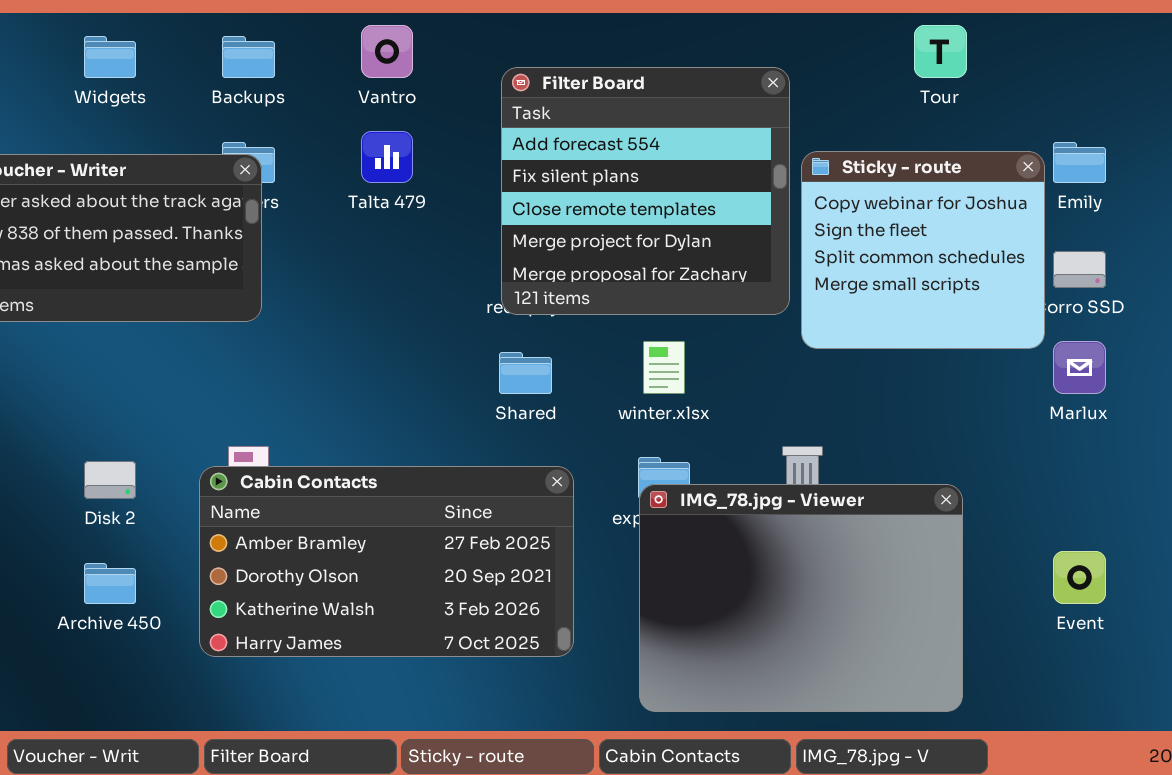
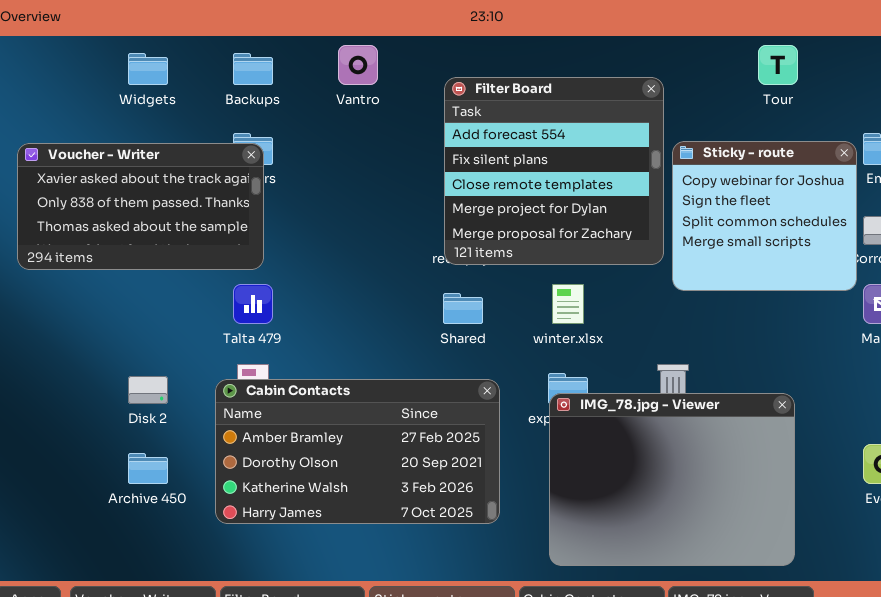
Talta 479: [361,131,413,183] -> [233,284,273,324], moved

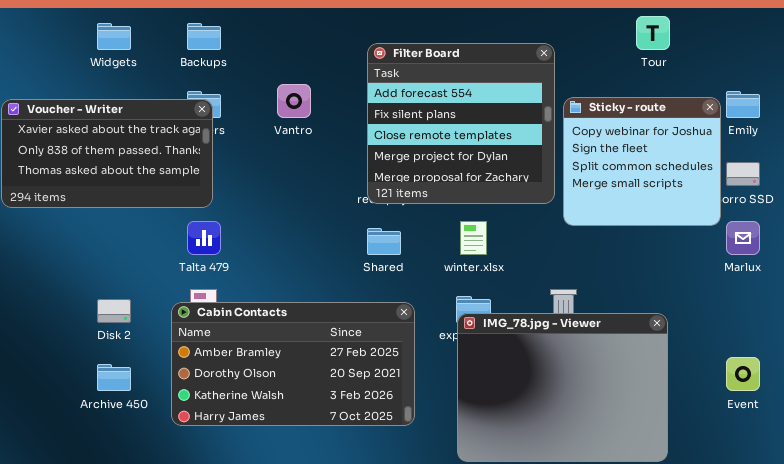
Vantro: [338,45,378,85] -> [277,84,311,118], moved

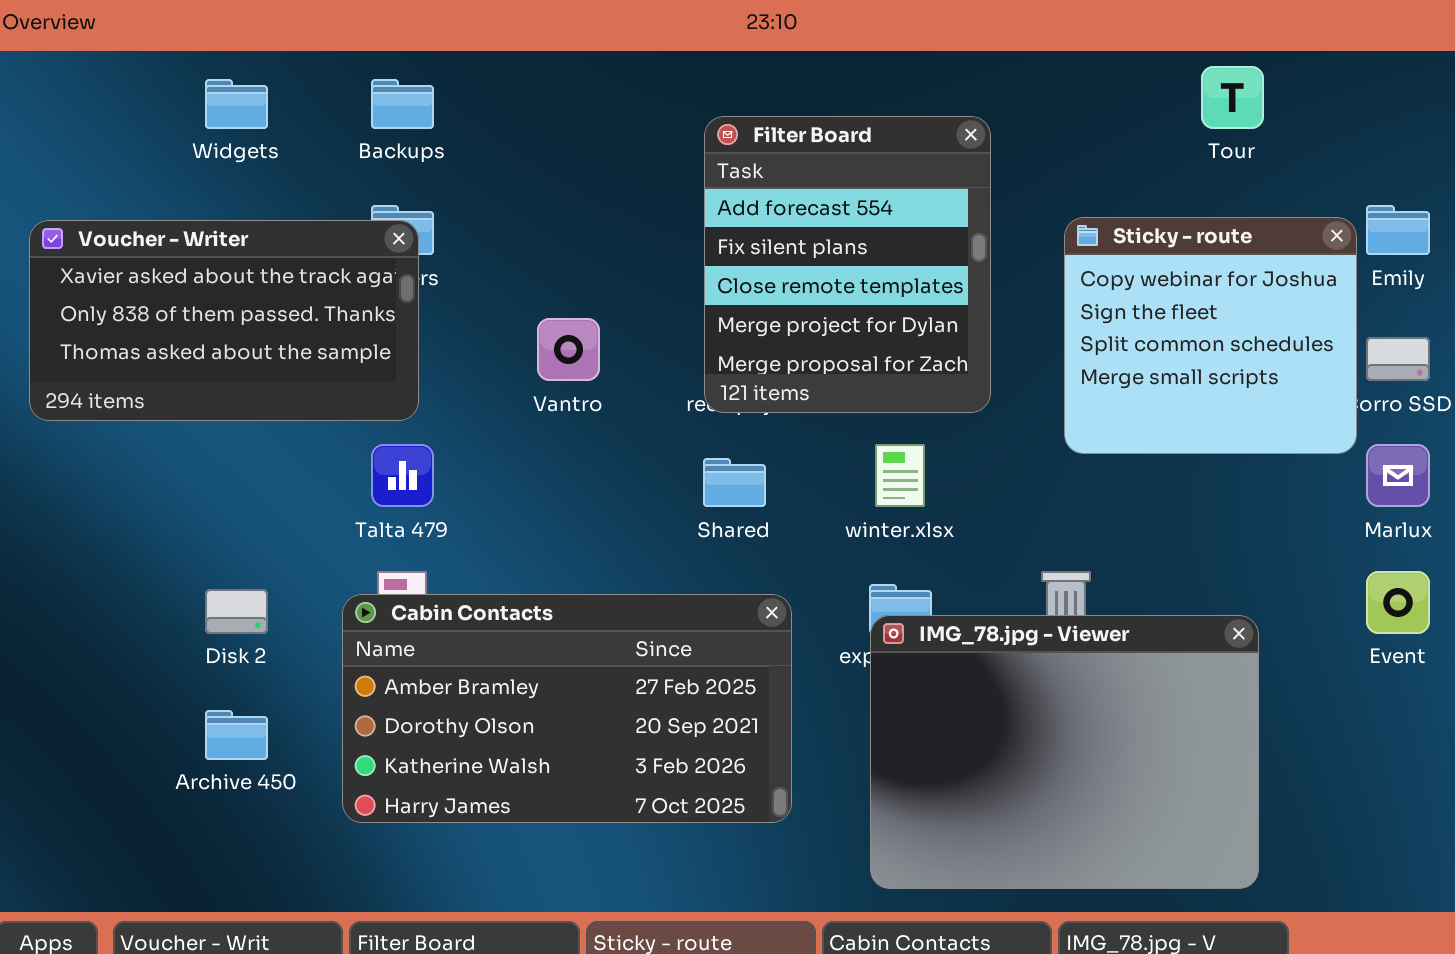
Filter Board: [367,43,555,204] -> [704,116,991,413], resized
Vantro: [277,84,311,118] -> [537,318,600,381], moved
Event: [726,357,760,391] -> [1366,571,1430,634], moved

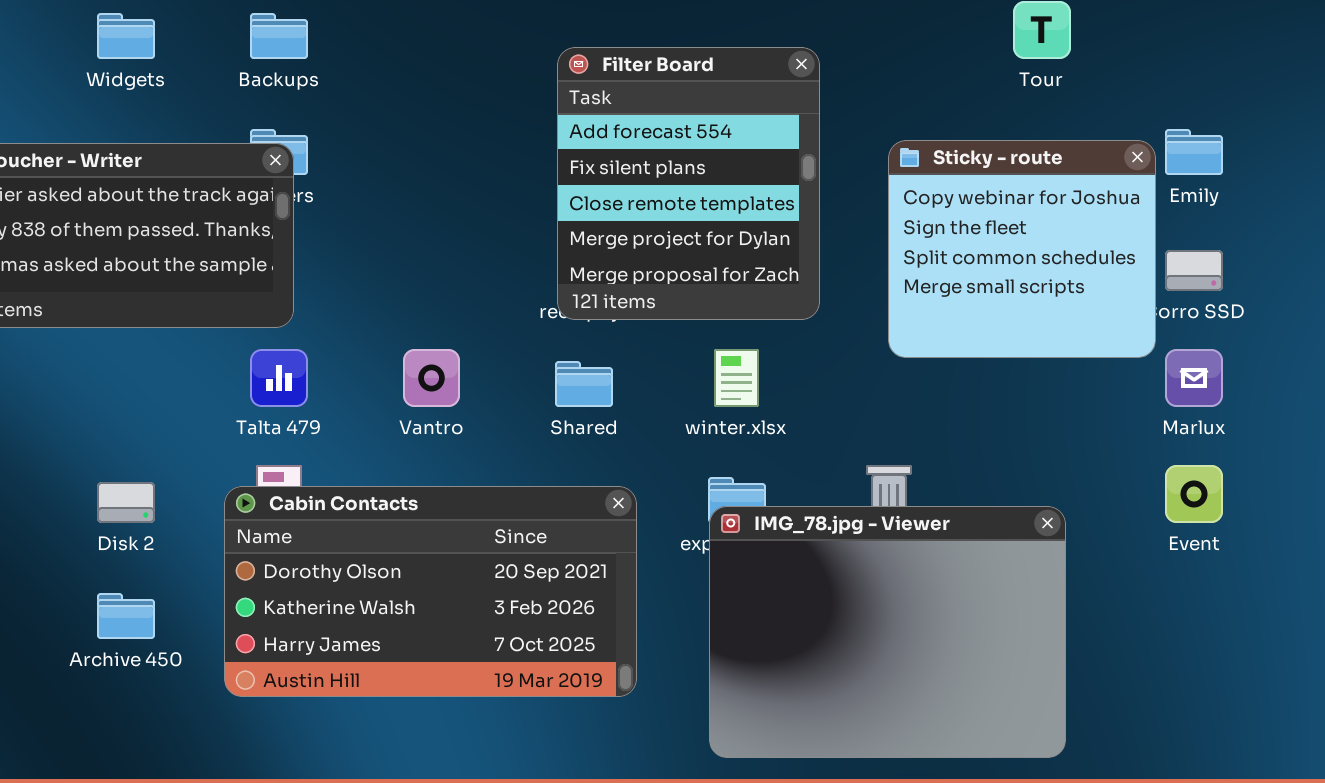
Vantro: [537,318,600,381] -> [403,349,460,407], moved
Cabin Contacts: [342,594,792,823] -> [224,486,637,697], scrolled down 1 row

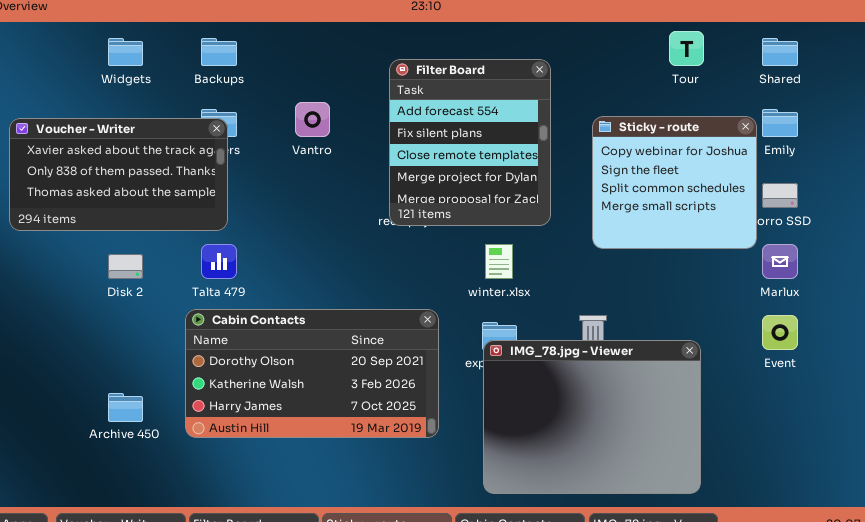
Vantro: [403,349,460,407] -> [295,102,330,137], moved
Shared: [555,361,613,407] -> [762,38,798,66], moved
Disk 2: [97,482,155,523] -> [108,254,143,279], moved
Cabin Contacts: [224,486,637,697] -> [185,309,439,438], moved

